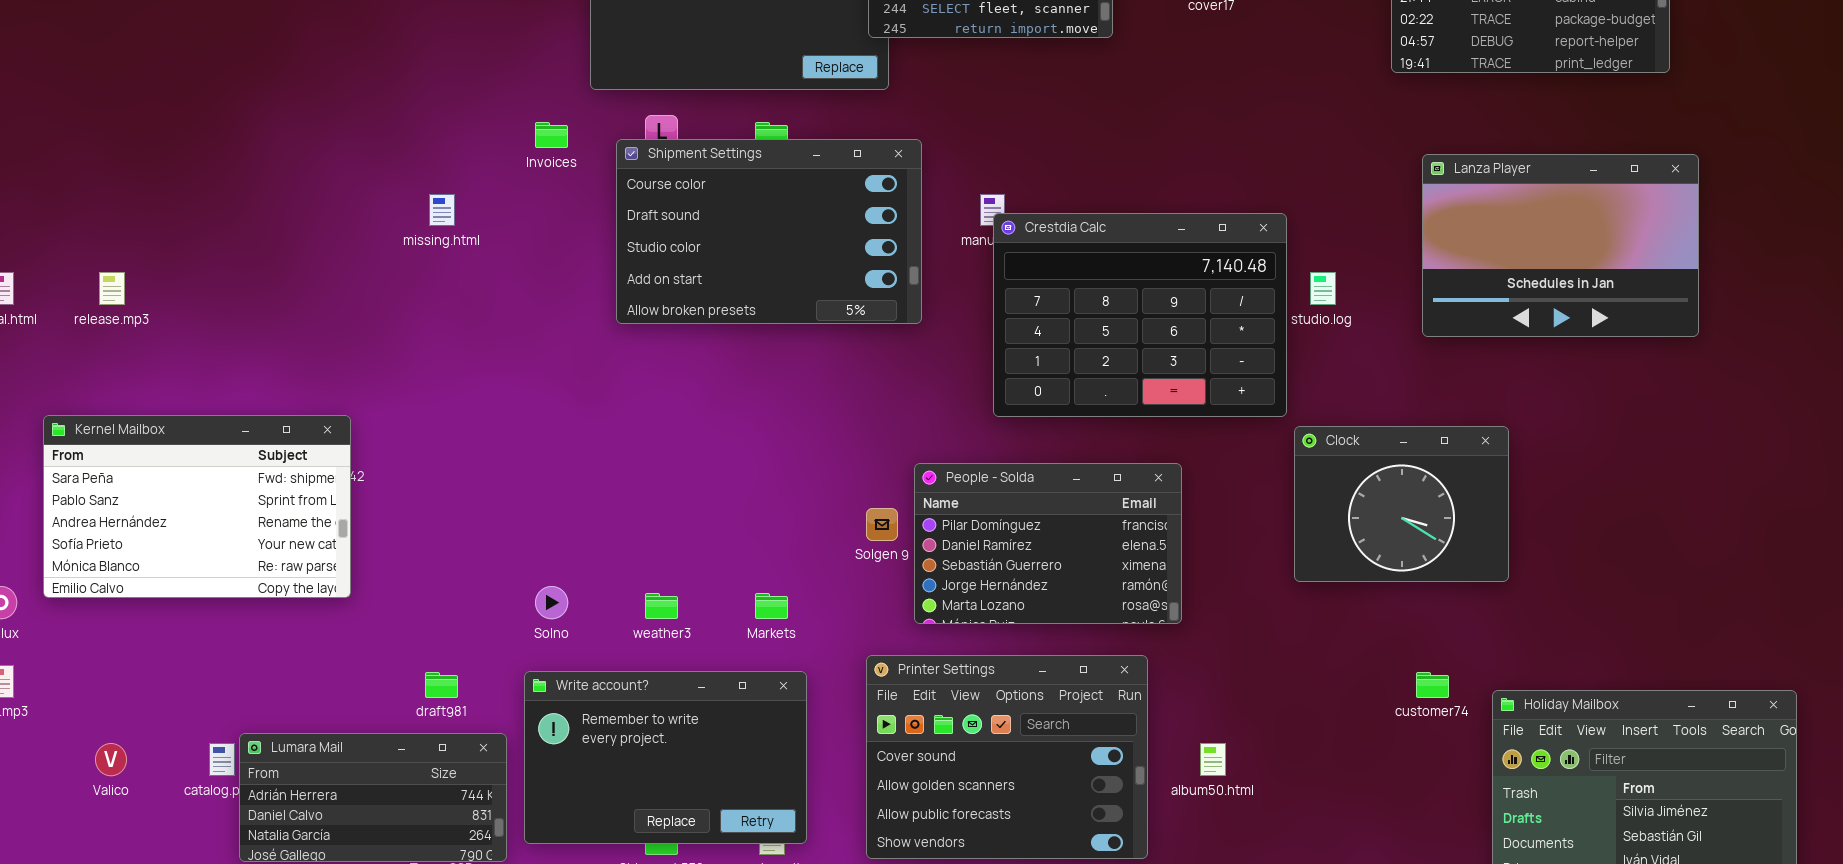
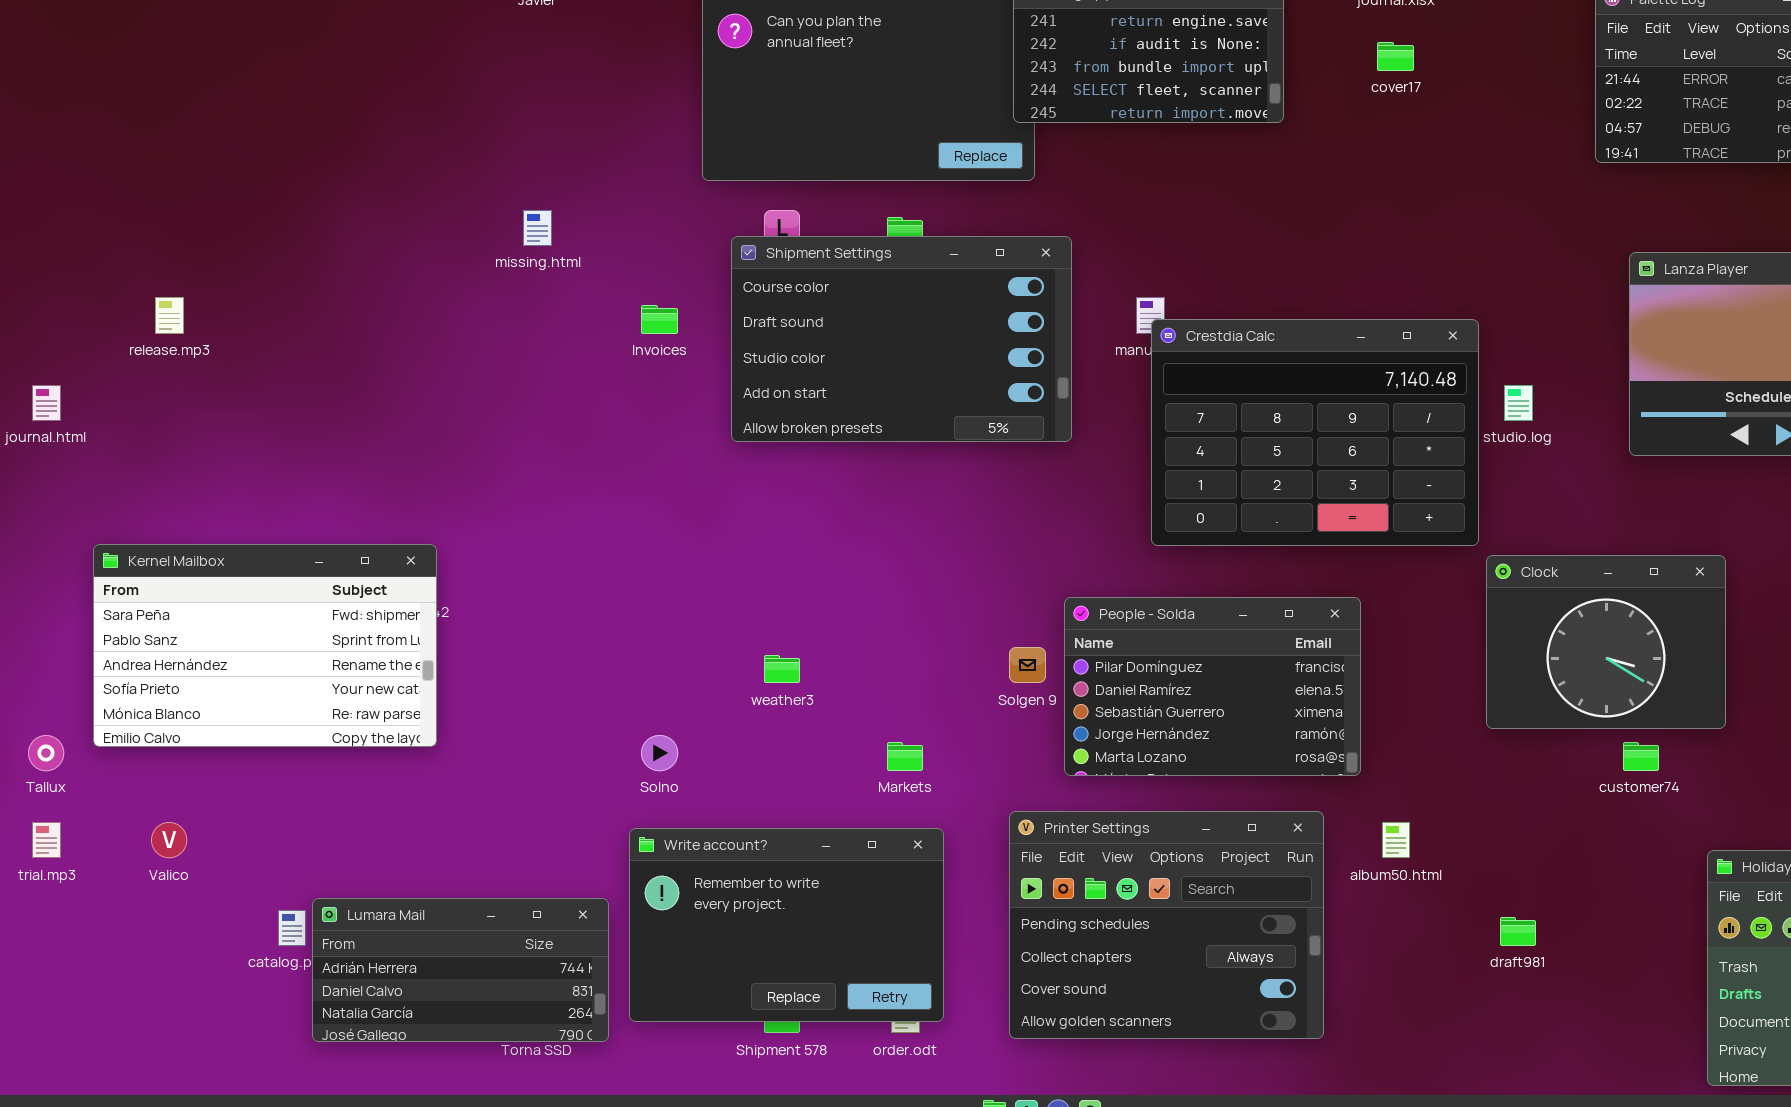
Invoices: [535,122,568,148] -> [641,305,678,334], moved
missing.html: [429,194,455,226] -> [523,210,552,246], moved
release.mp3: [99,272,125,305] -> [155,297,184,334], moved
weather3: [645,593,678,619] -> [764,655,800,683], moved
Printer Settings: [866,655,1148,859] -> [1009,811,1324,1039], scrolled up 2 rows
draft981: [425,672,458,698] -> [1500,917,1536,946], moved
customer74: [1416,672,1449,698] -> [1623,742,1659,771], moved
Valico: [95,743,127,776] -> [151,822,187,858], moved
album50.html: [1200,743,1226,776] -> [1382,822,1410,858], moved

